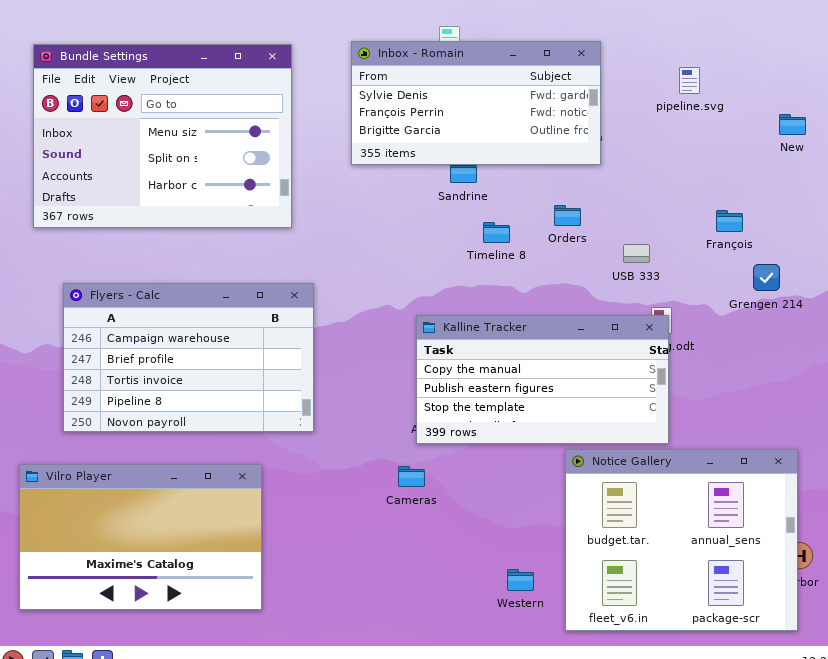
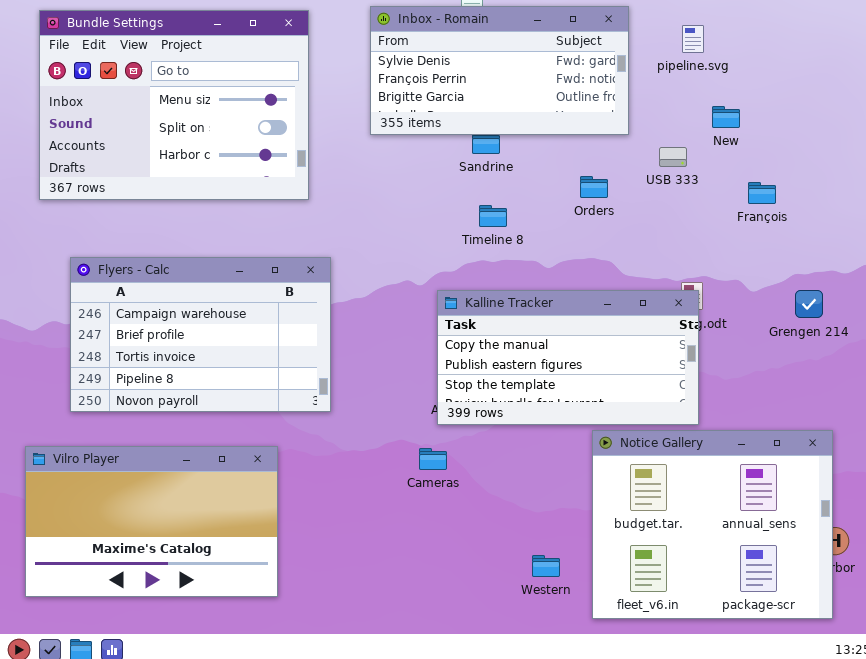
pipeline.svg: [679,67,700,94] -> [682,25,704,53], moved
New: [779,114,806,135] -> [712,106,740,128], moved
Timeline 8: [483,222,510,243] -> [479,205,507,227], moved
USB 333: [623,244,650,263] -> [659,147,687,167], moved
Grengen 214: [753,264,780,291] -> [795,290,823,318], moved

